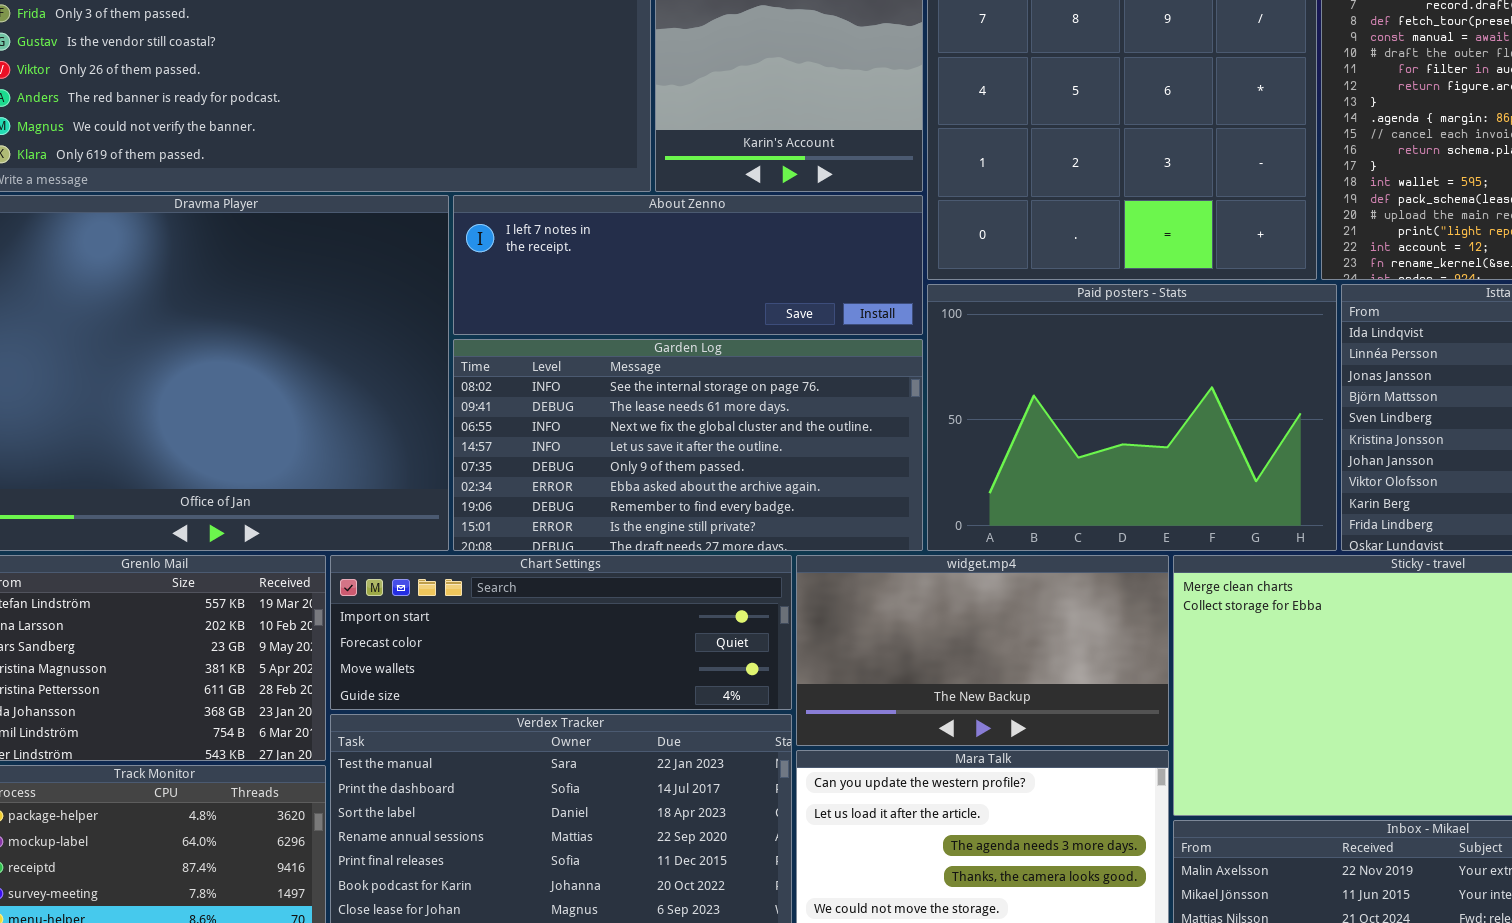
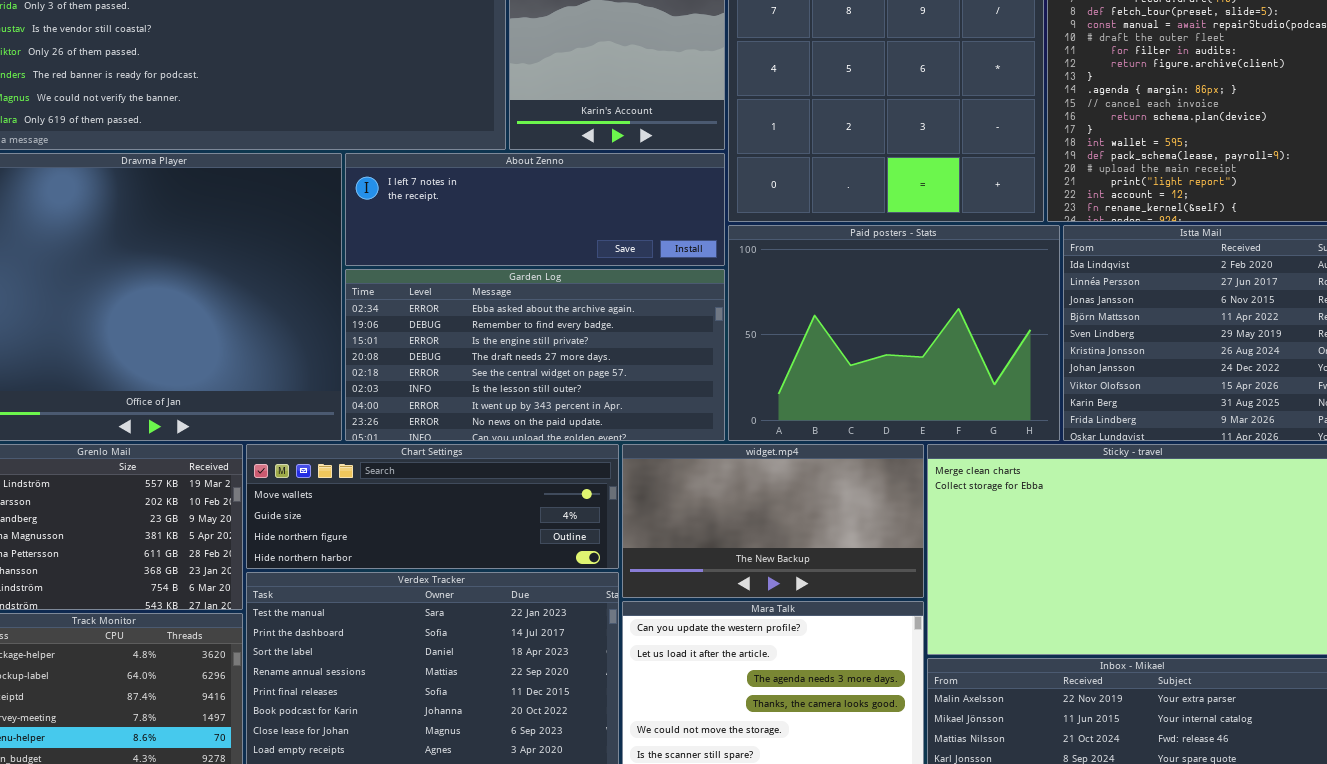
Garden Log: [453,339,923,551] -> [345,269,725,441], scrolled down 5 rows
Chart Settings: [330,555,792,710] -> [246,444,619,569], scrolled down 2 rows

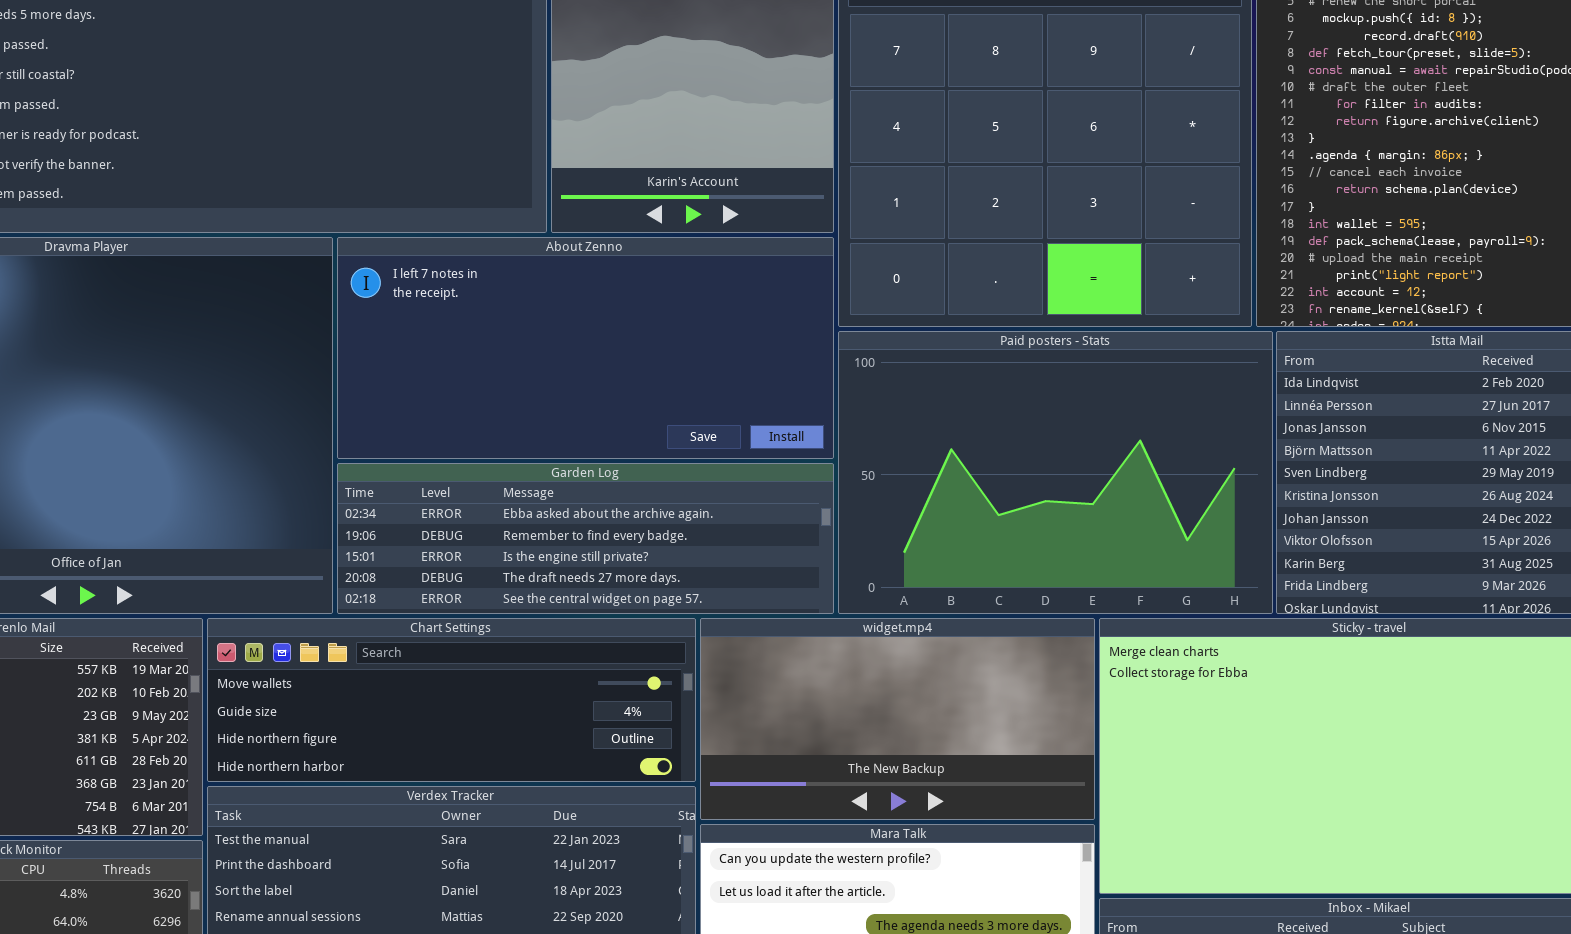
About Zenno: [345,153,725,266] -> [337,237,834,459], resized
Garden Log: [345,269,725,441] -> [337,463,834,614], resized

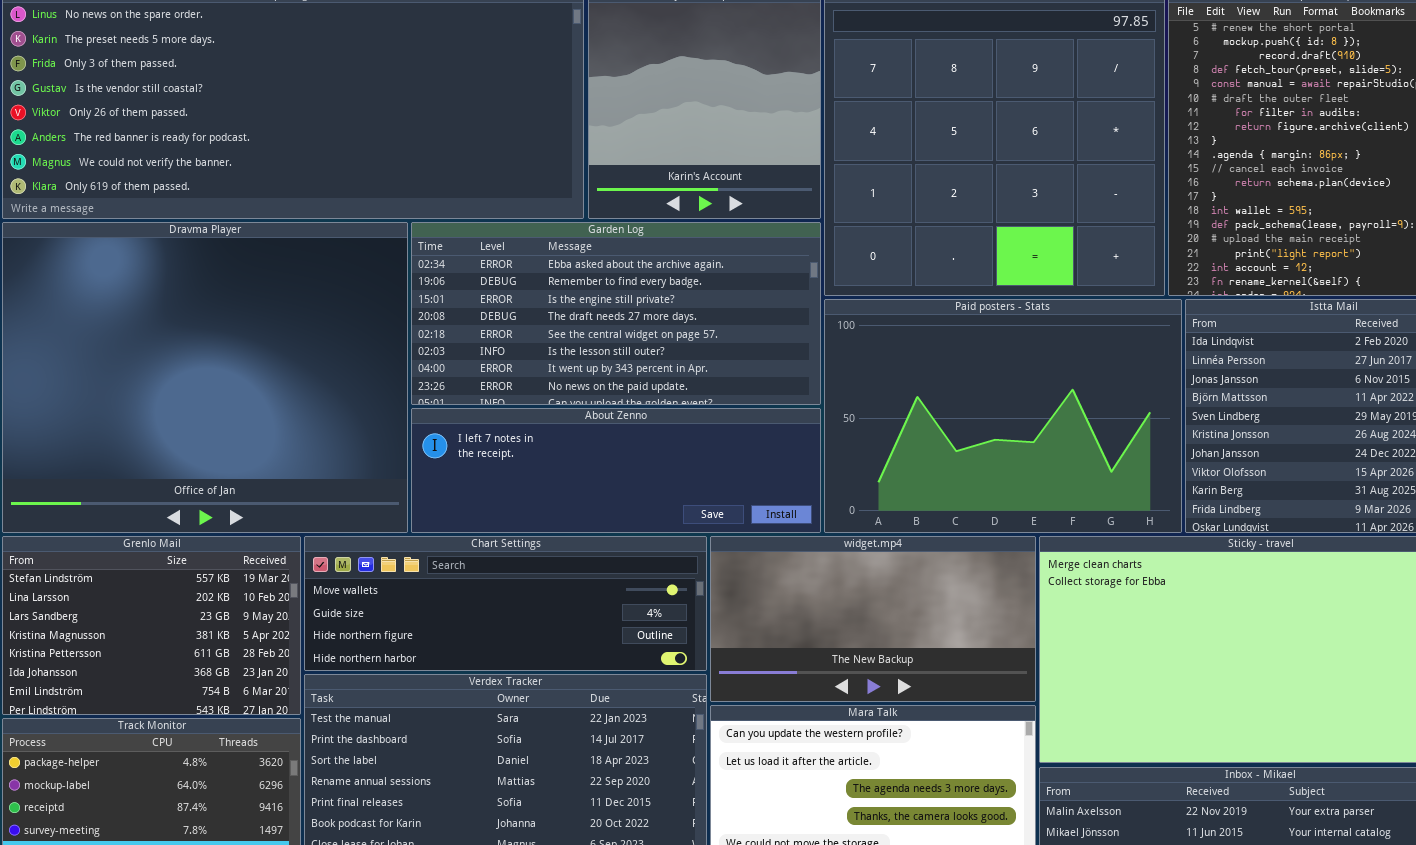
About Zenno: [337,237,834,459] -> [411,408,821,533], moved, resized
Garden Log: [337,463,834,614] -> [411,222,821,405], moved, resized

